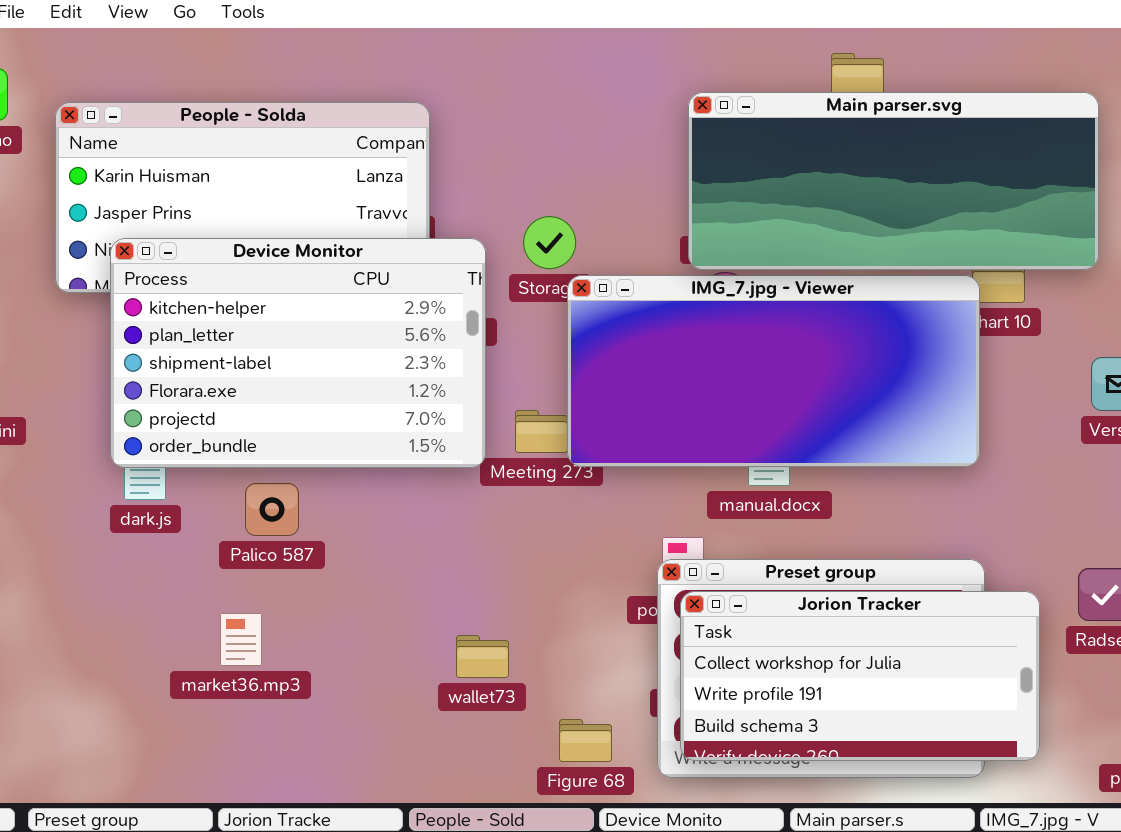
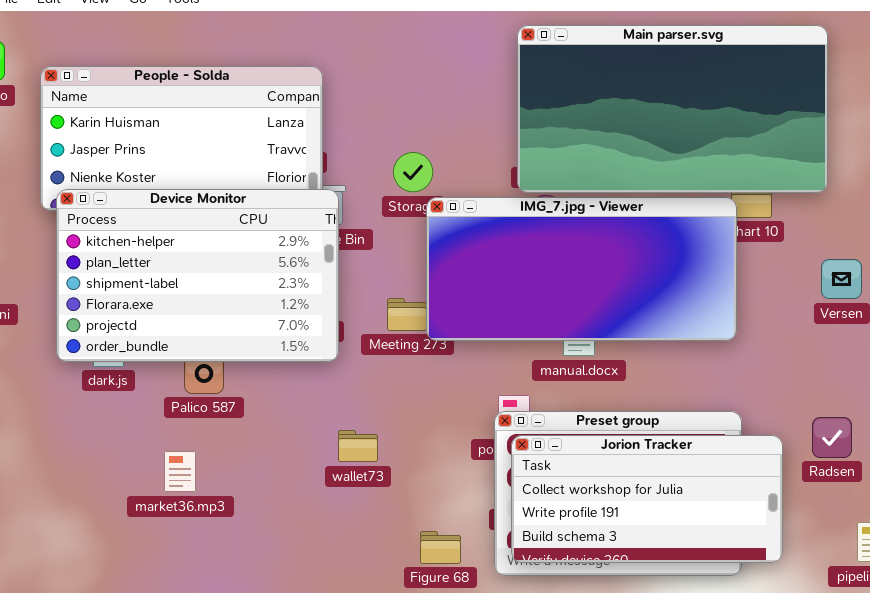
Main parser.svg: [688,92,1099,270] -> [517,25,828,193], resized
Device Monitor: [110,238,486,468] -> [56,189,339,362], moved
wallet73: [456,635,509,678] -> [338,430,378,462], moved

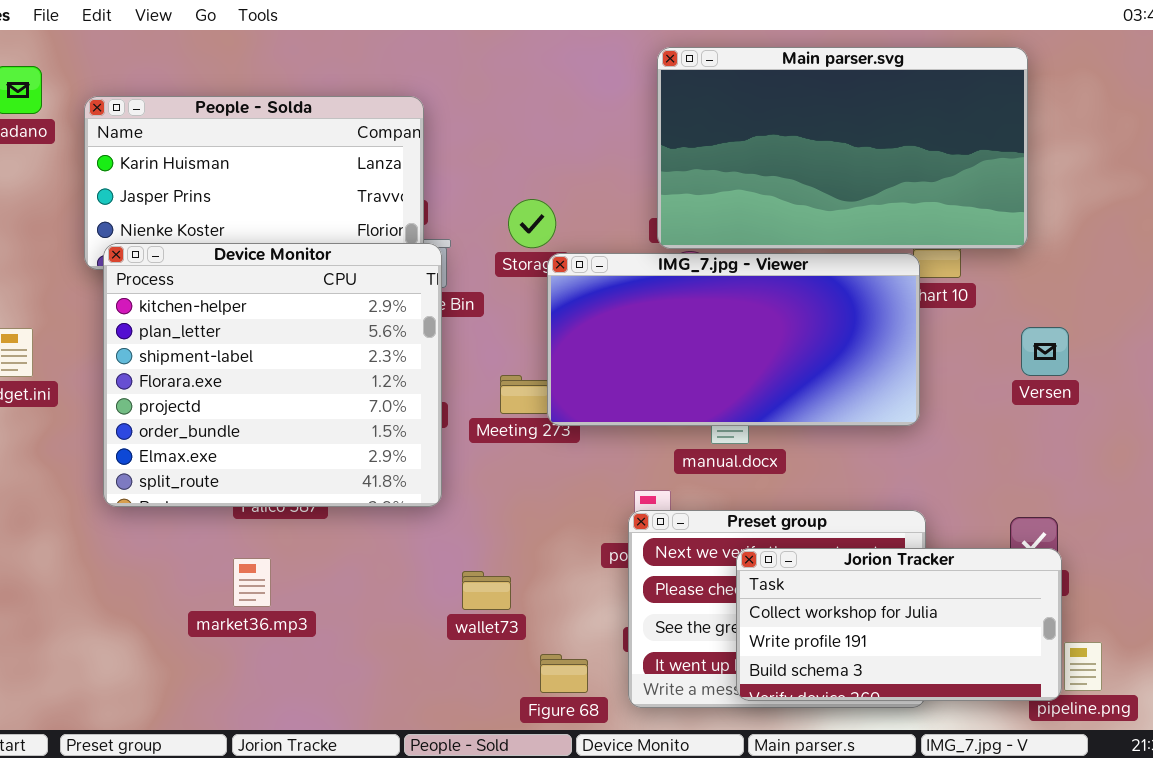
Device Monitor: [56,189,339,362] -> [103,243,442,507], resized
wallet73: [338,430,378,462] -> [462,571,511,610], moved
Jorion Tracker: [511,435,783,563] -> [736,548,1062,701], moved

